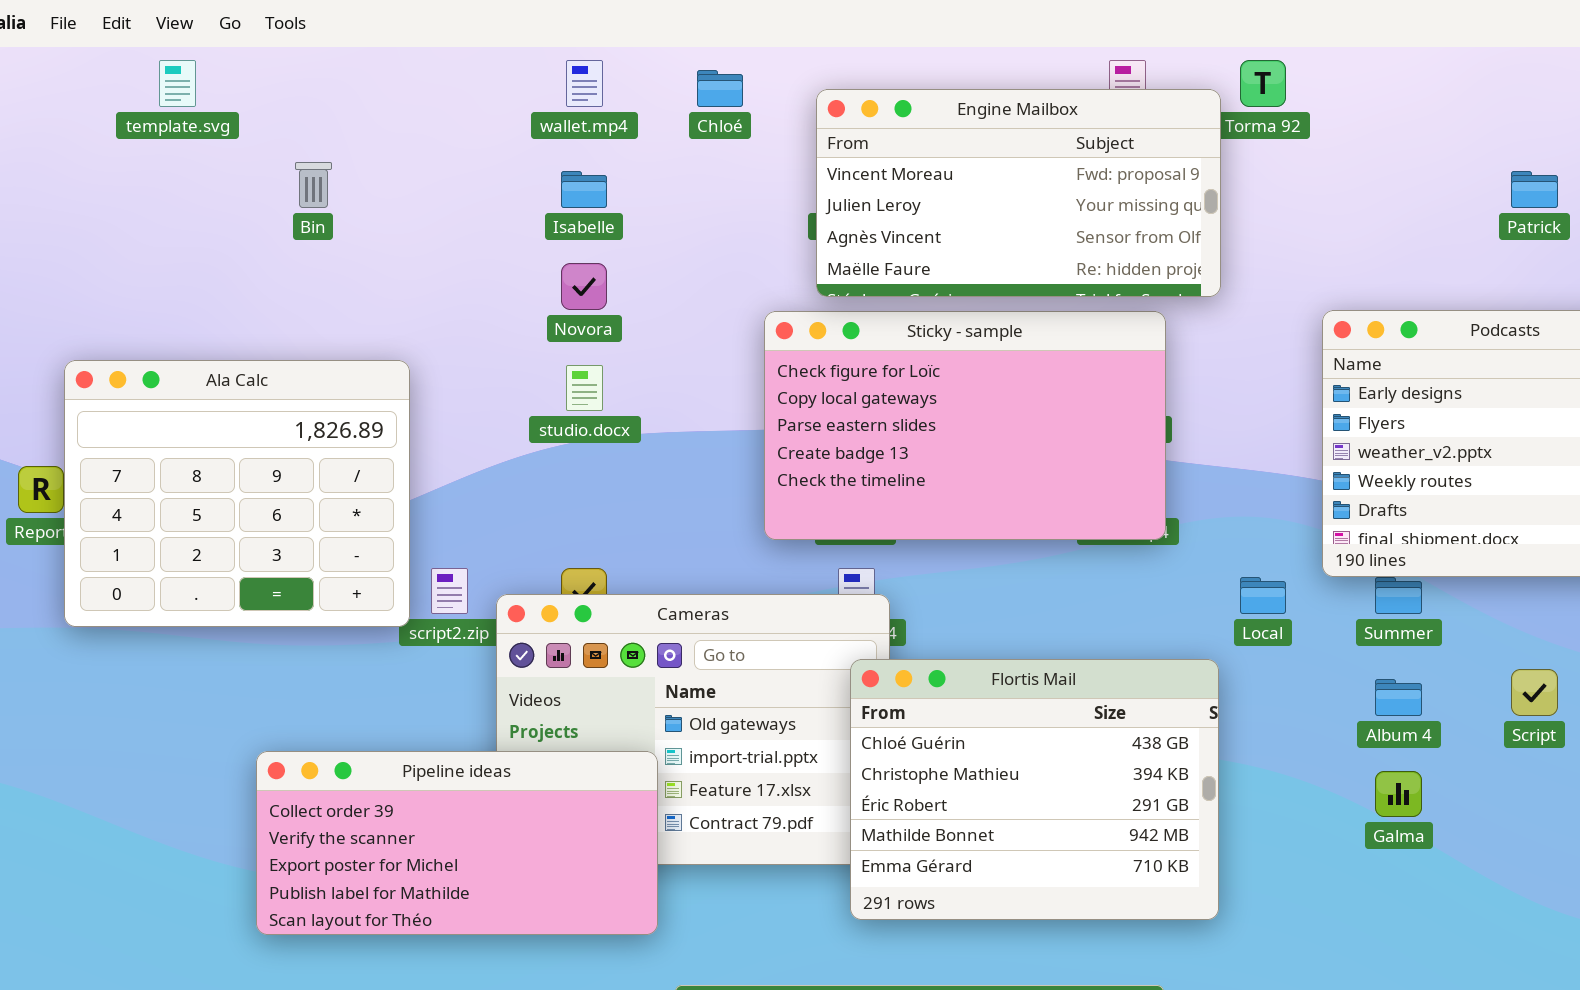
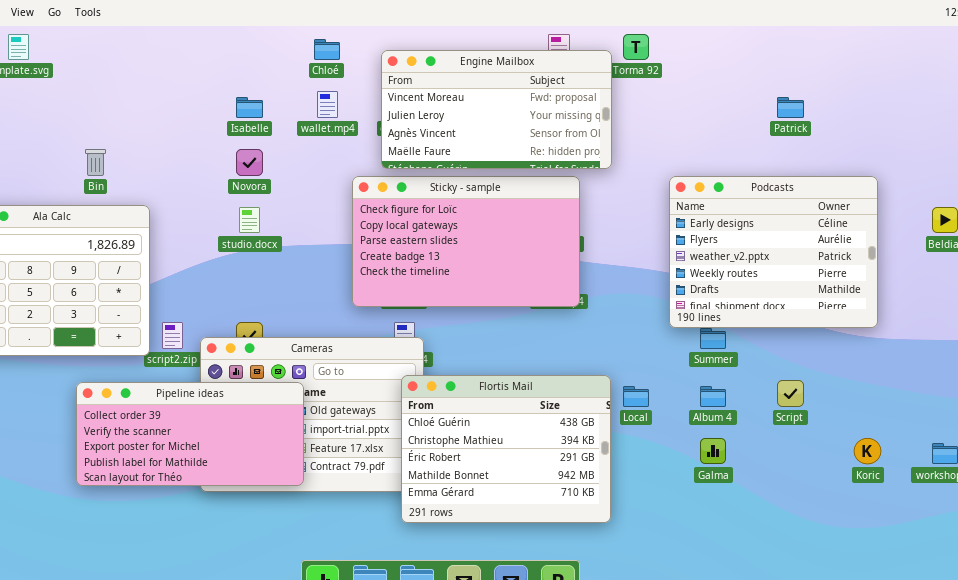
wallet.mp4: [566,60,603,107] -> [317,91,338,118], moved
Bin: [295,162,332,208] -> [85,149,106,176], moved
Local: [1240,577,1286,614] -> [623,386,649,407], moved
Pipeline ideas: [256,751,658,935] -> [76,382,304,486], moved

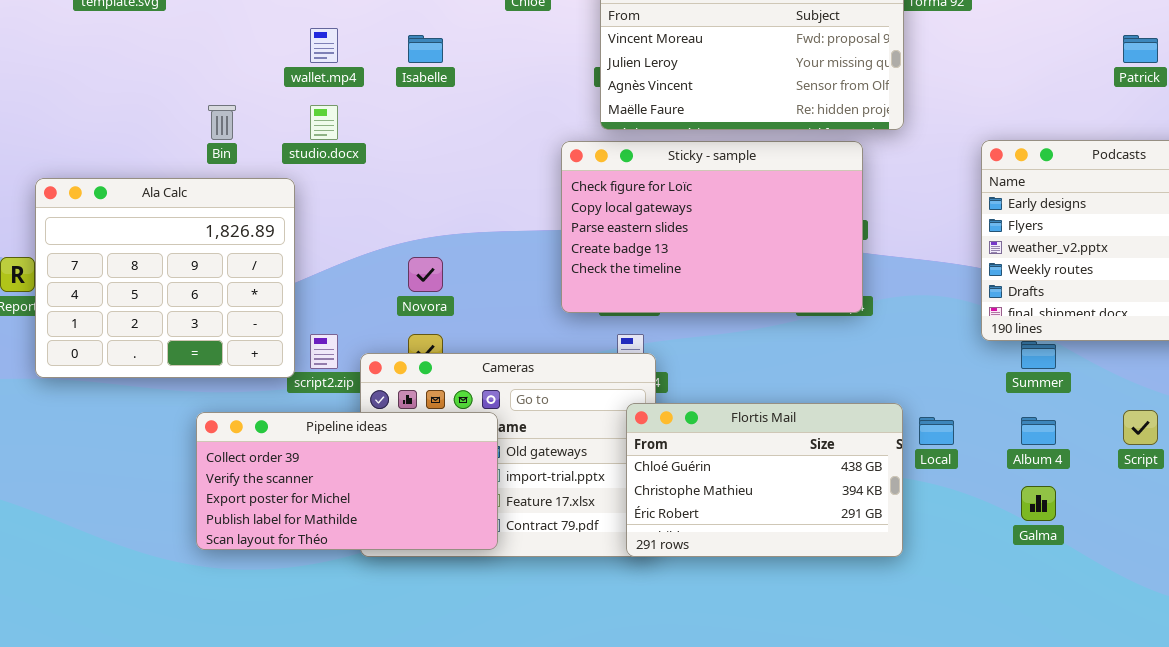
wallet.mp4: [317,91,338,118] -> [310,28,338,63], moved
Novora: [236,149,263,176] -> [408,257,443,292], moved
studio.docx: [239,207,260,233] -> [310,105,338,140], moved
Flortis Mail: [401,375,611,523] -> [626,403,903,557], resized

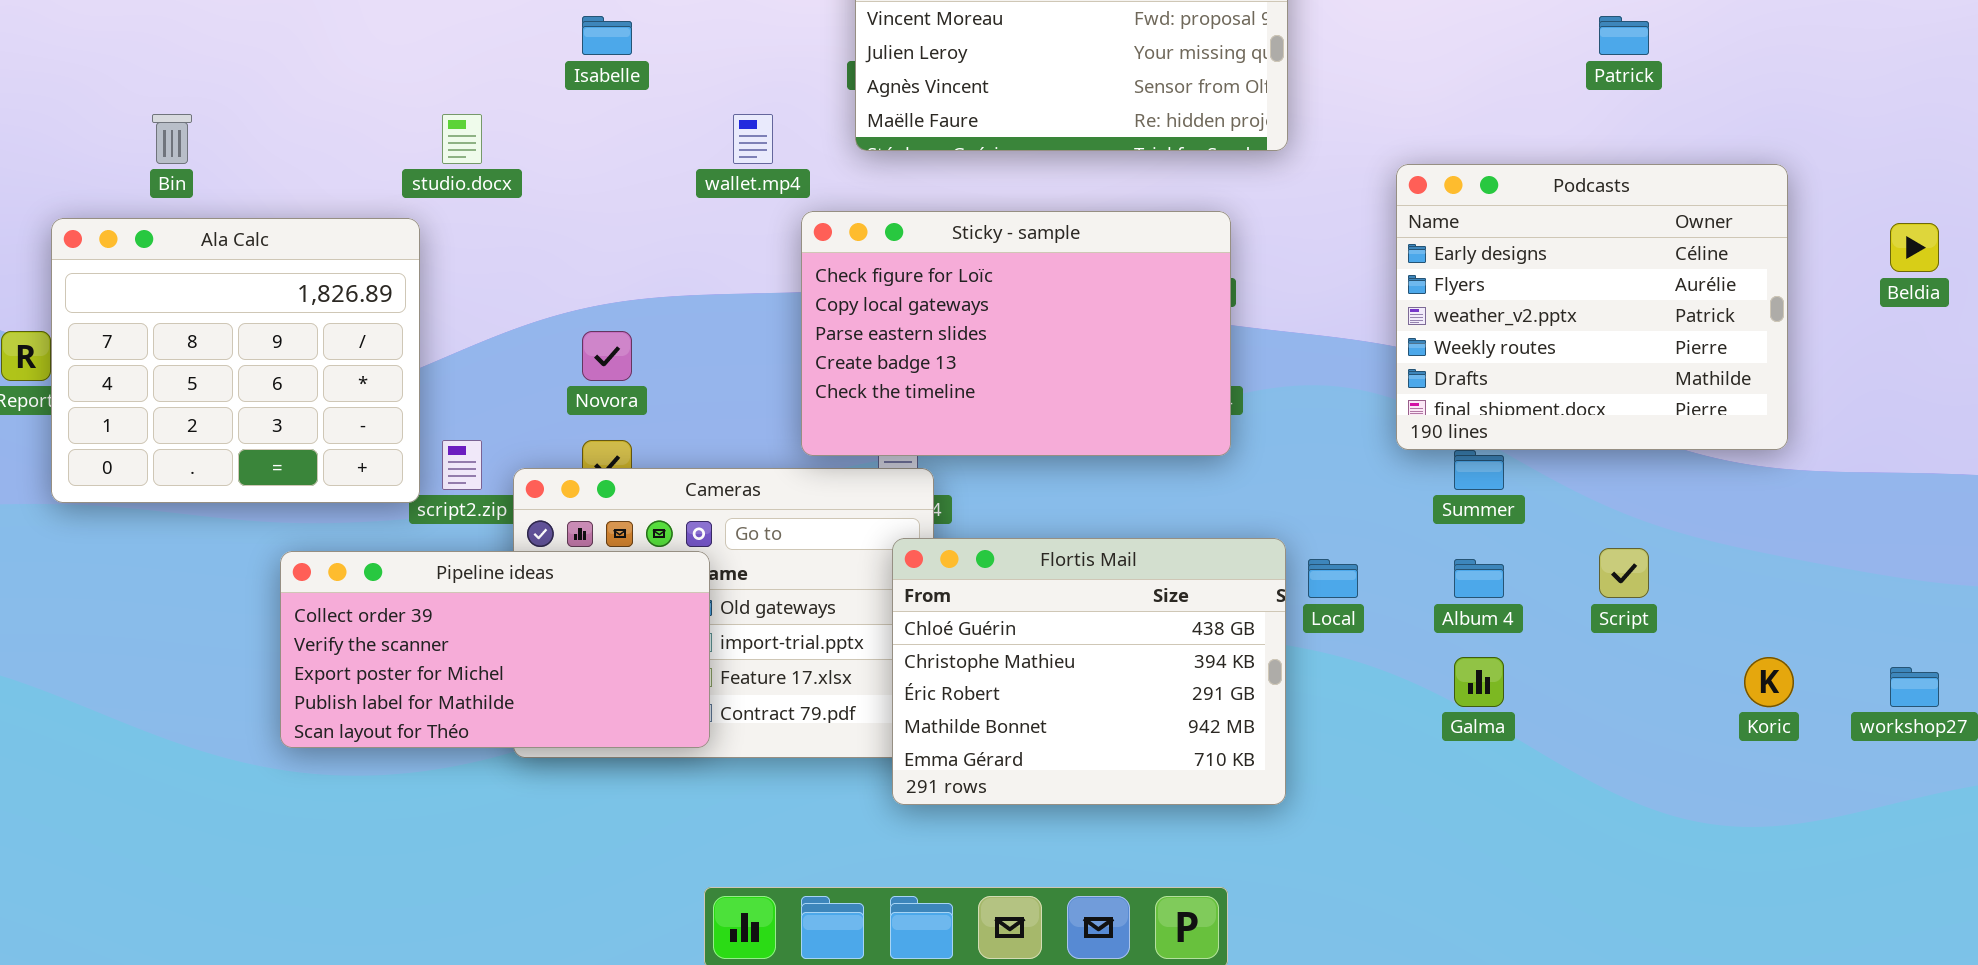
wallet.mp4: [310,28,338,63] -> [733,114,773,164], moved
Bin: [208,105,236,140] -> [152,114,192,164], moved
Sticky - sample: [561,141,863,313] -> [801,211,1231,456], moved
Flortis Mail: [626,403,903,557] -> [892,538,1286,805], resized

